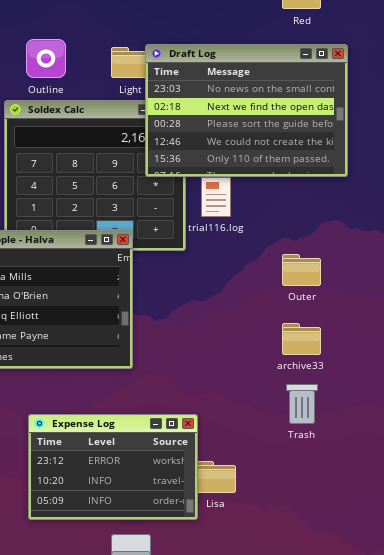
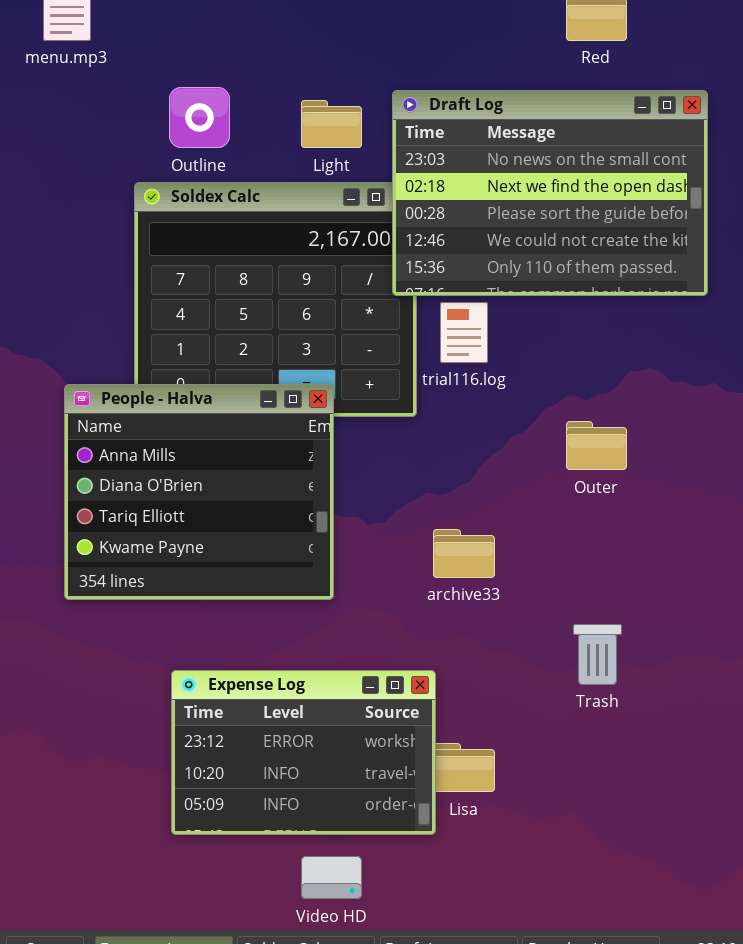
Draft Log: [145,44,348,177] -> [392,90,708,296], moved
archive33: [282,323,321,355] -> [433,529,495,578], moved

